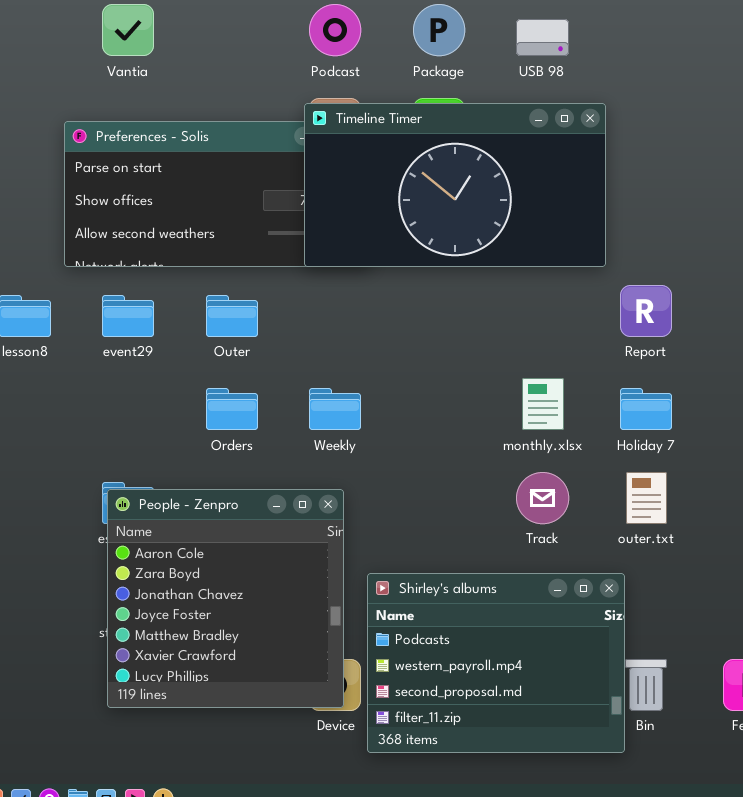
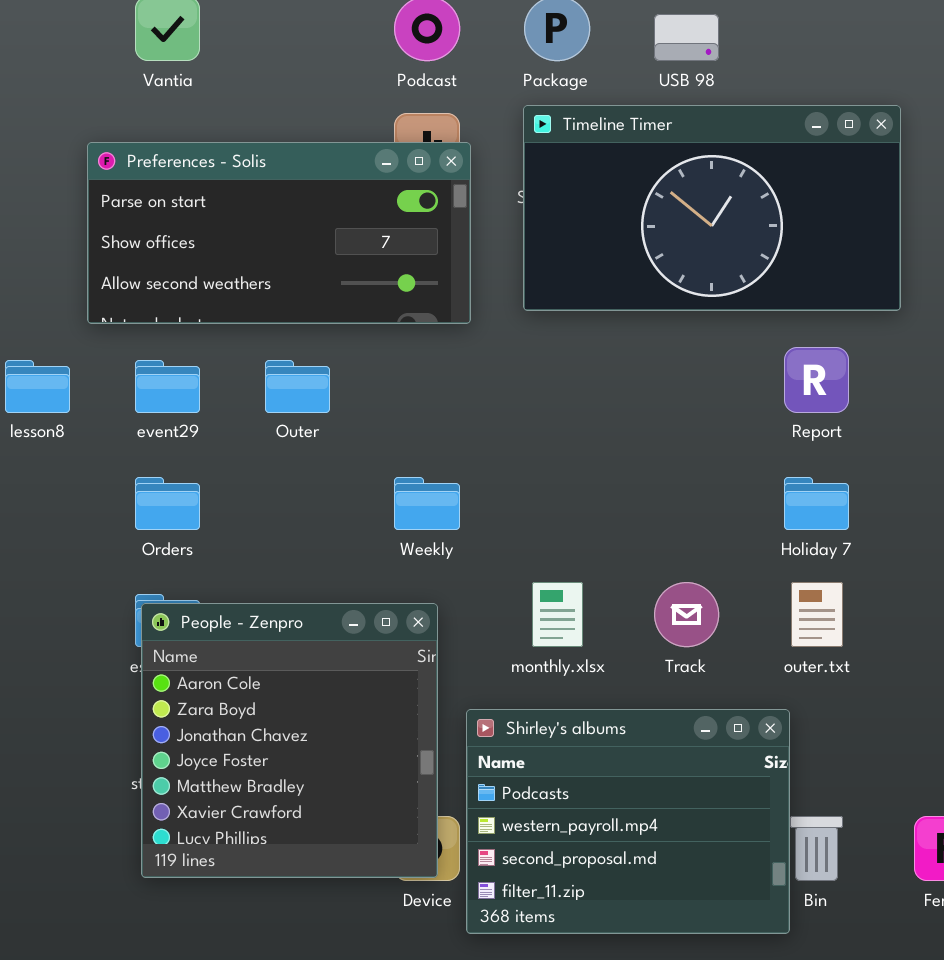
Timeline Timer: [304,103,606,267] -> [523,105,901,311], moved
monthly.xlsx: [522,378,564,430] -> [532,582,583,647], moved
Orders: [206,388,258,430] -> [135,477,200,530], moved

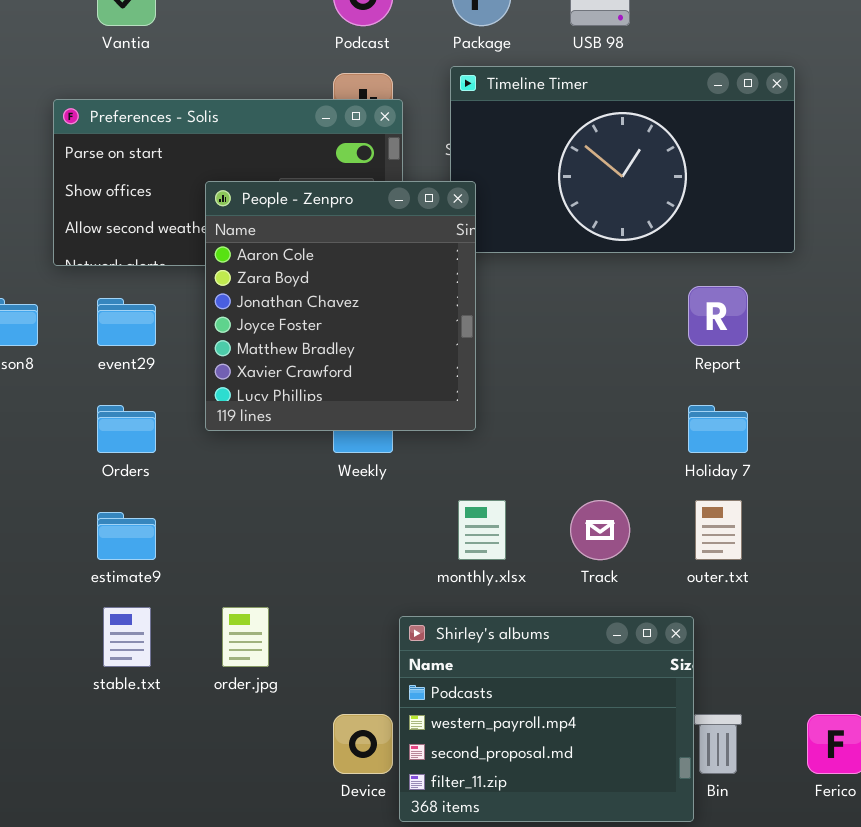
People - Zenpro: [141,603,438,878] -> [205,181,476,431], moved

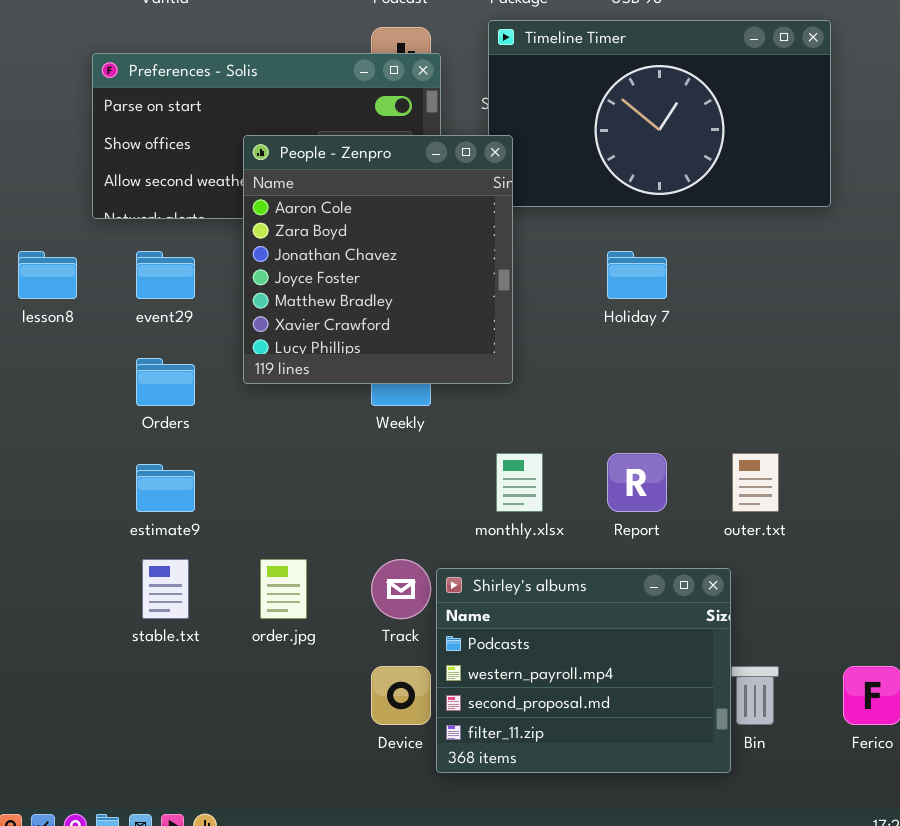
Report: [688,286,748,346] -> [607,453,667,512], moved
Holiday 7: [688,405,748,453] -> [607,251,667,299], moved
Track: [570,500,630,560] -> [371,559,431,619], moved

